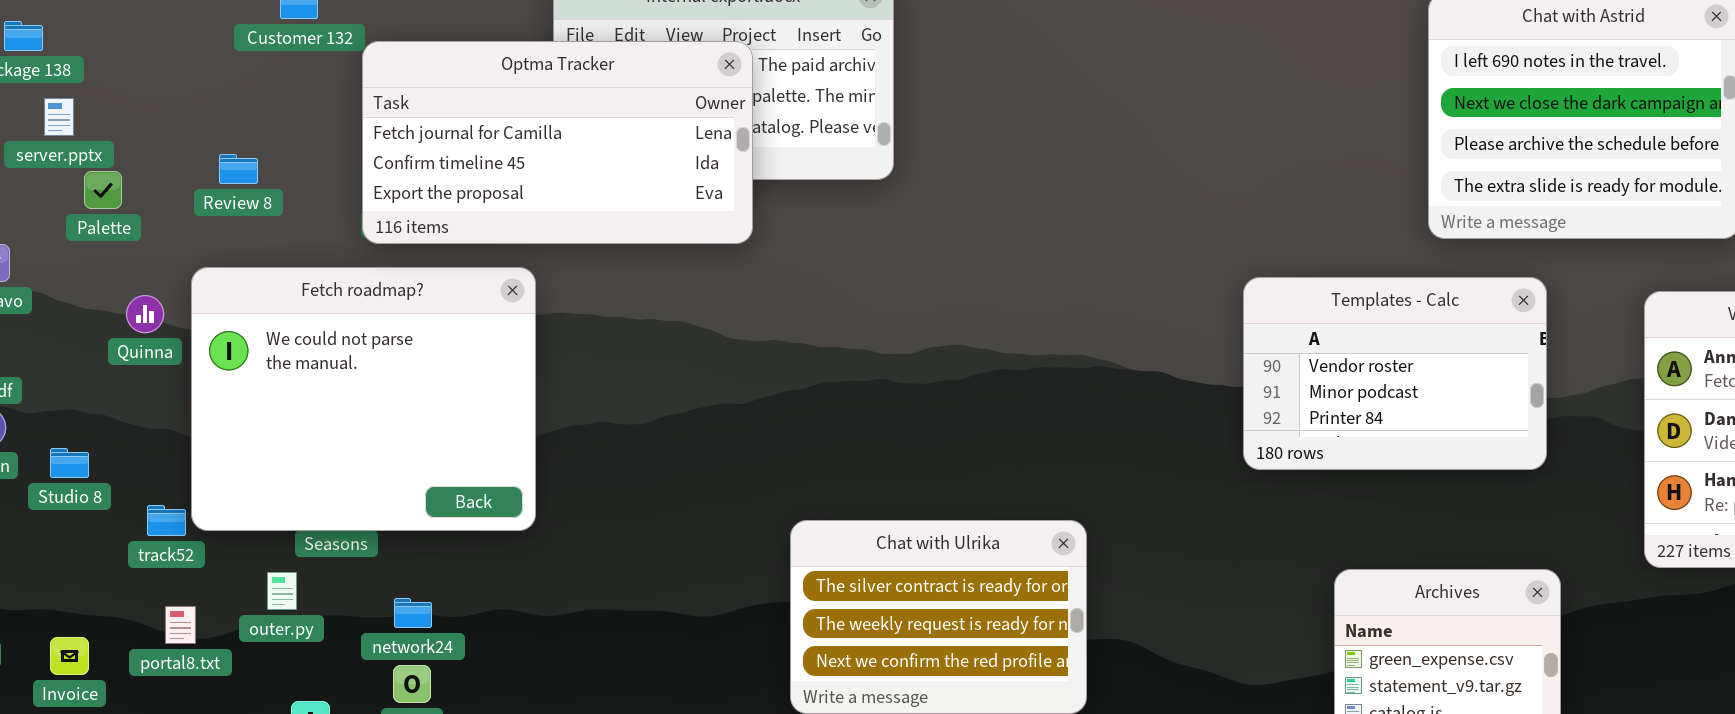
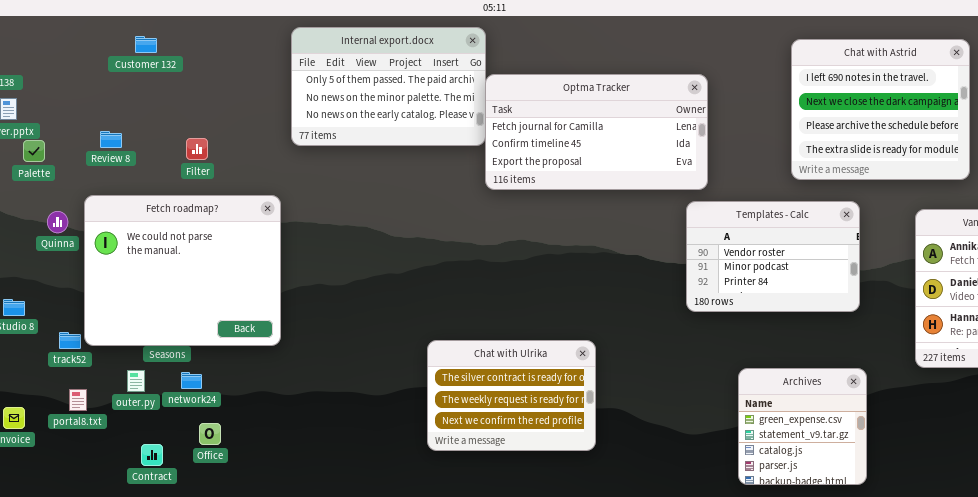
Optma Tracker: [362,41,753,244] -> [485,74,708,190], moved
network24: [394,598,432,628] -> [181,372,202,389], moved

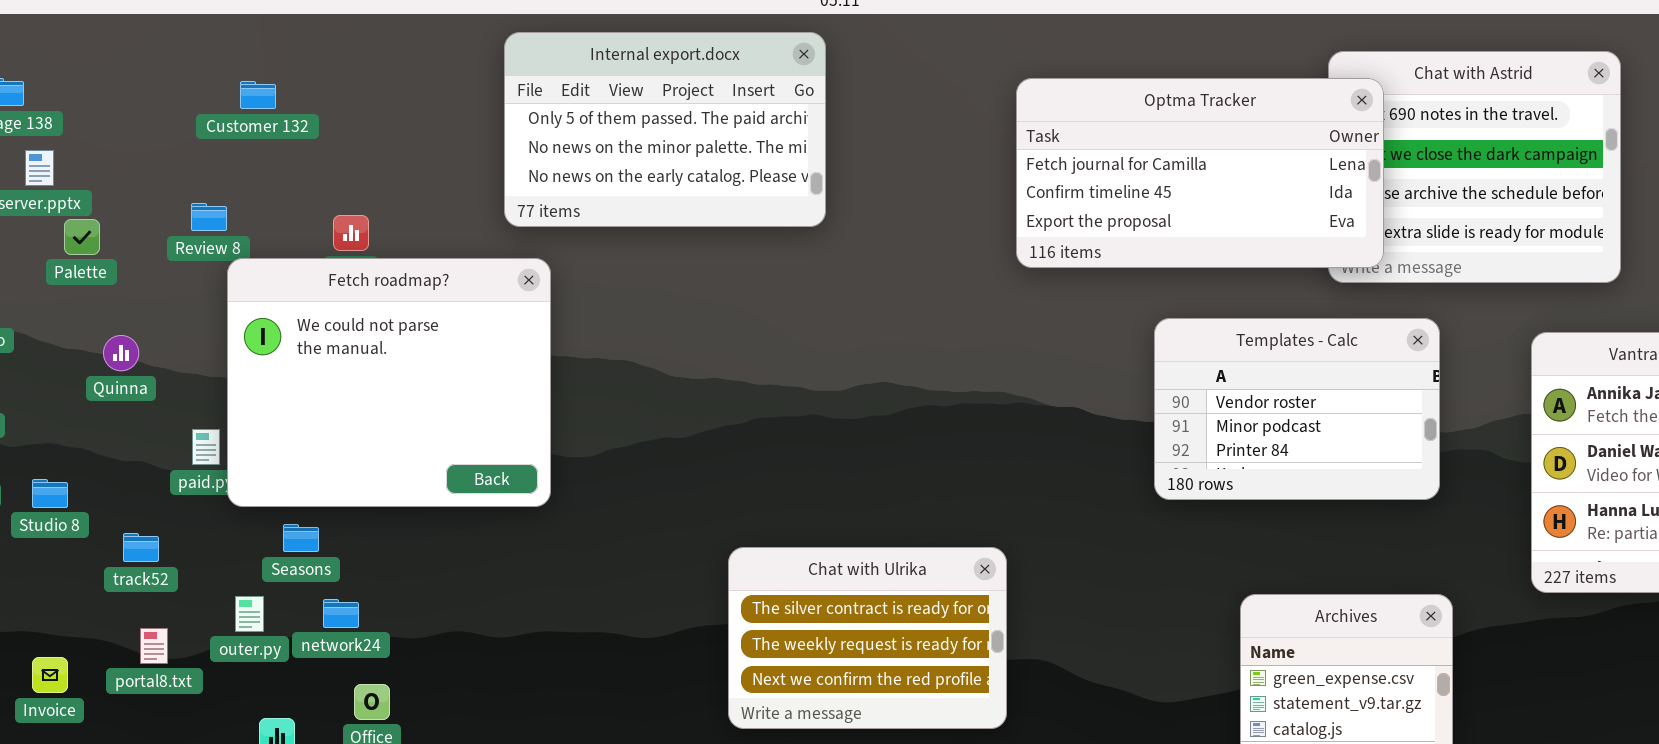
Customer 132: [135,36,157,53] -> [240,81,276,109], moved
Optma Tracker: [485,74,708,190] -> [1016,78,1384,268], moved
Fetch roadmap?: [84,195,281,346] -> [227,258,551,507], moved

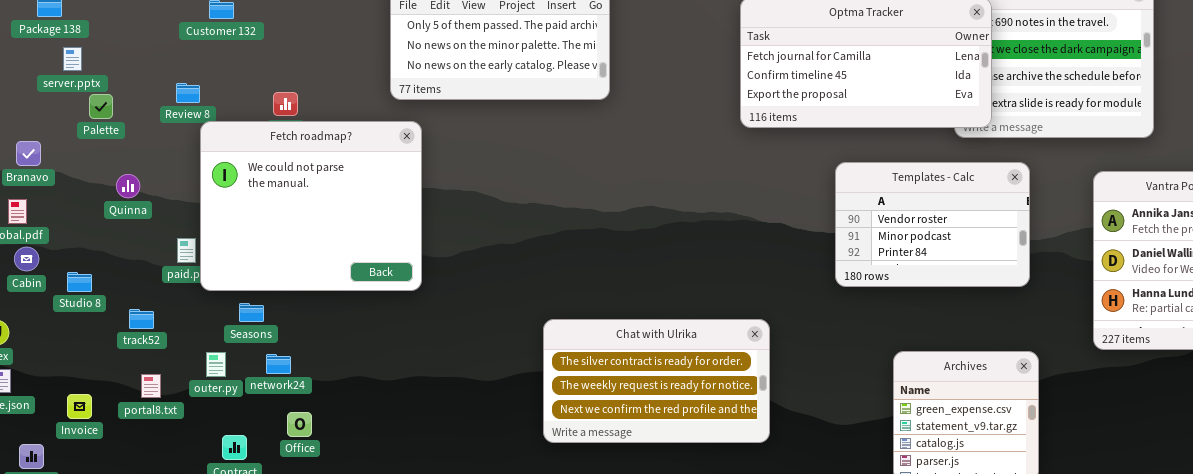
Chat with Ulrika: [728,547,1007,729] -> [543,319,770,443], resized

